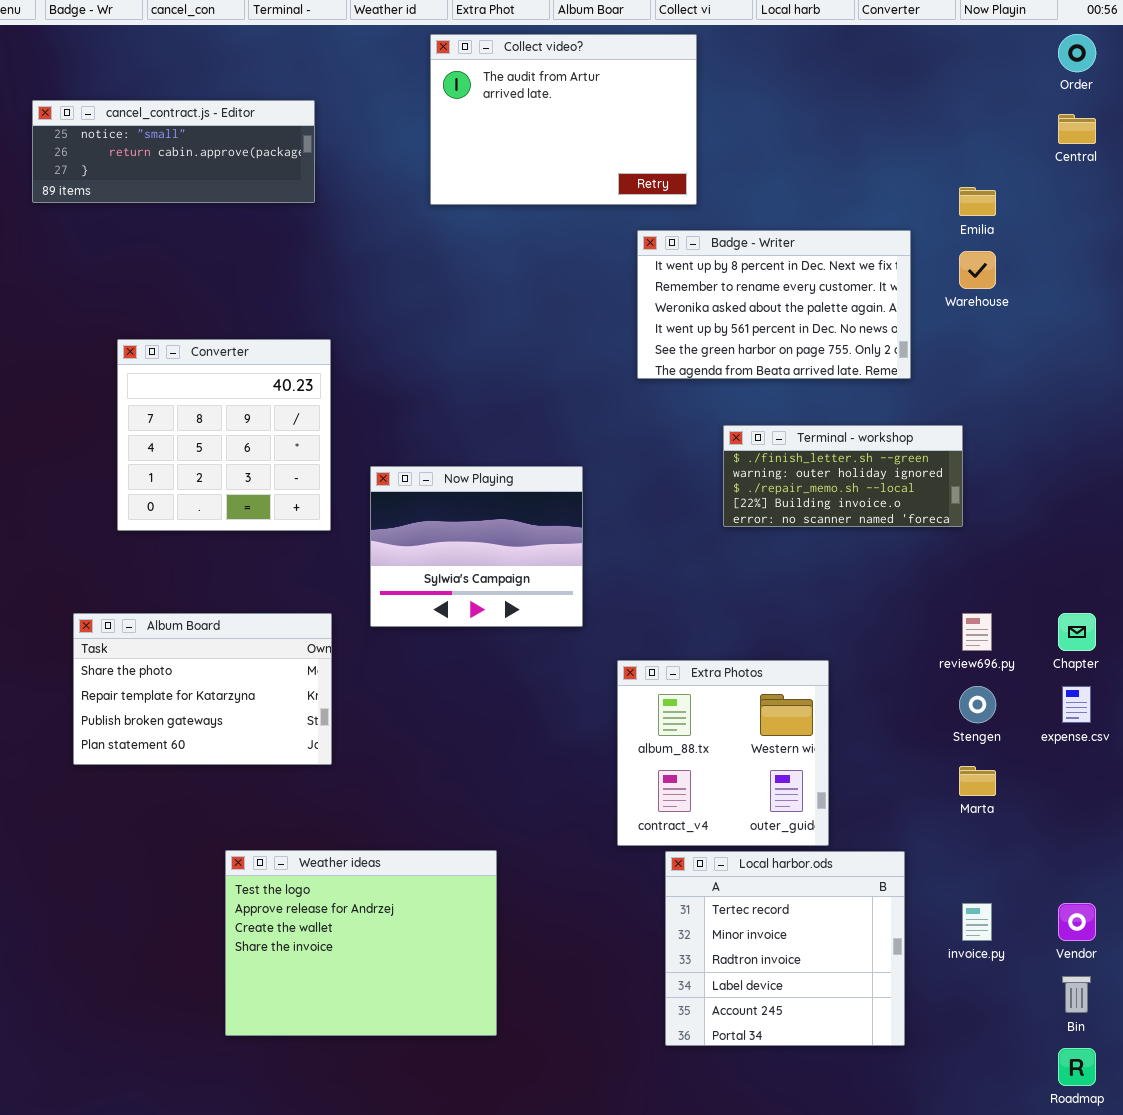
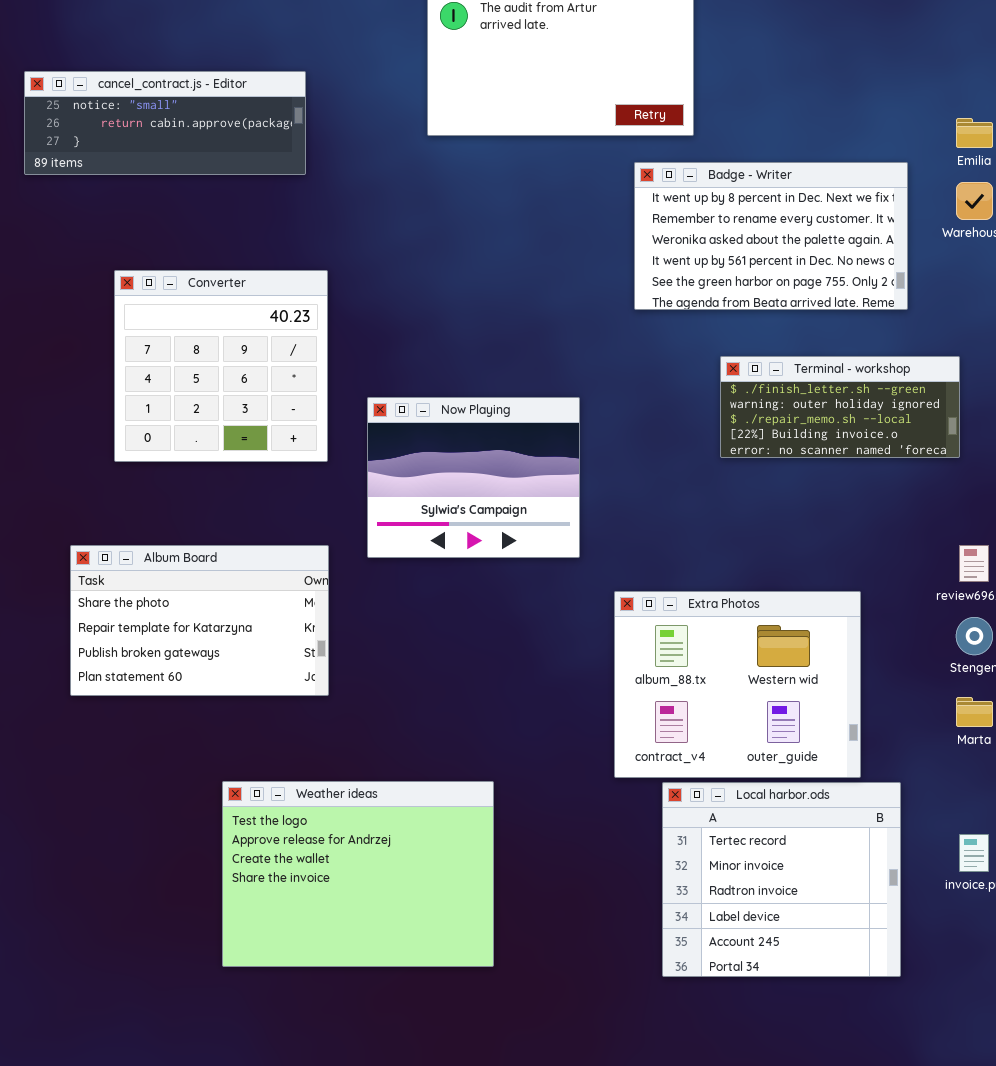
cancel_contract.js - Editor: [32,100,315,203] -> [24,71,306,175], moved
Extra Photos: [617,660,829,846] -> [614,591,861,778], resized

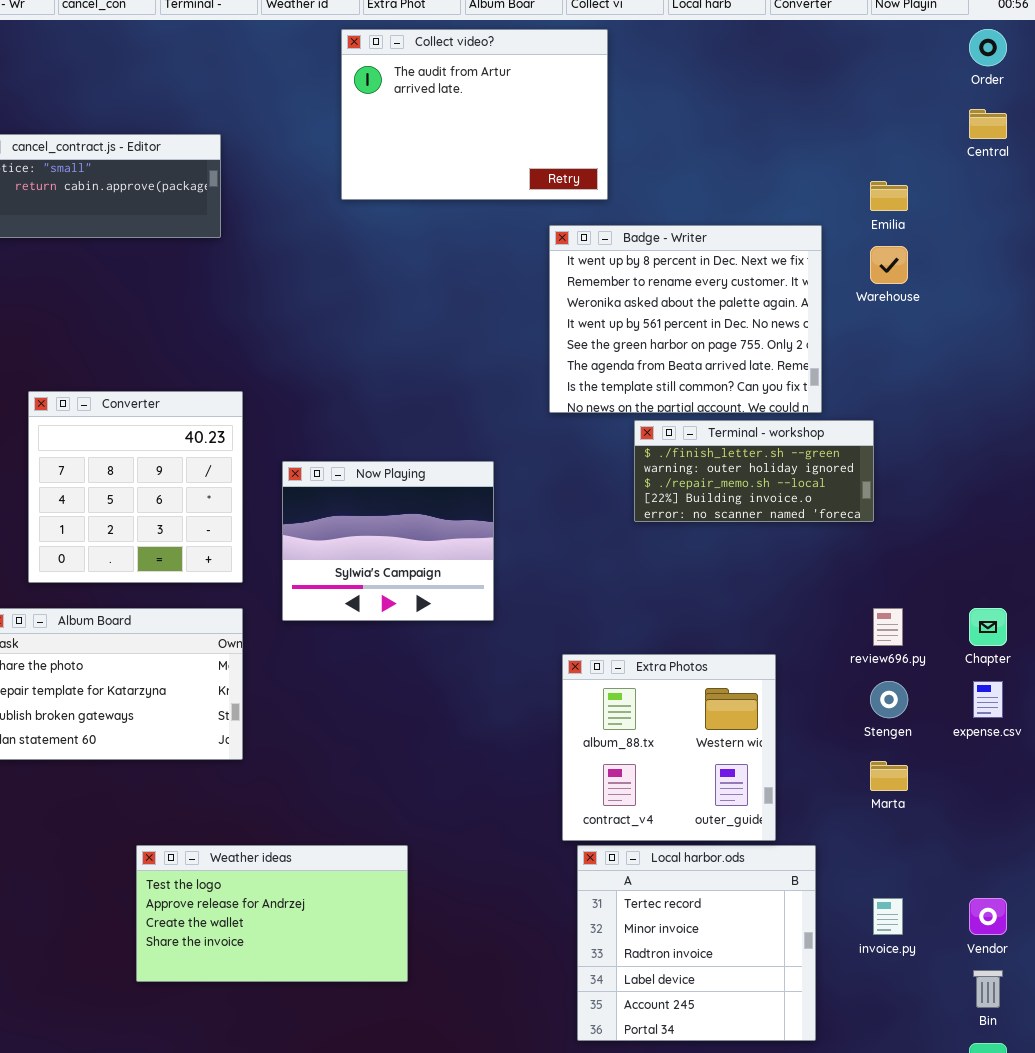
Badge - Writer: [634,162,908,310] -> [549,225,822,413], resized
Converter: [114,270,328,462] -> [28,391,243,583], moved
Extra Photos: [614,591,861,778] -> [562,654,776,841], resized
Weather ideas: [222,781,494,967] -> [136,845,408,982], resized

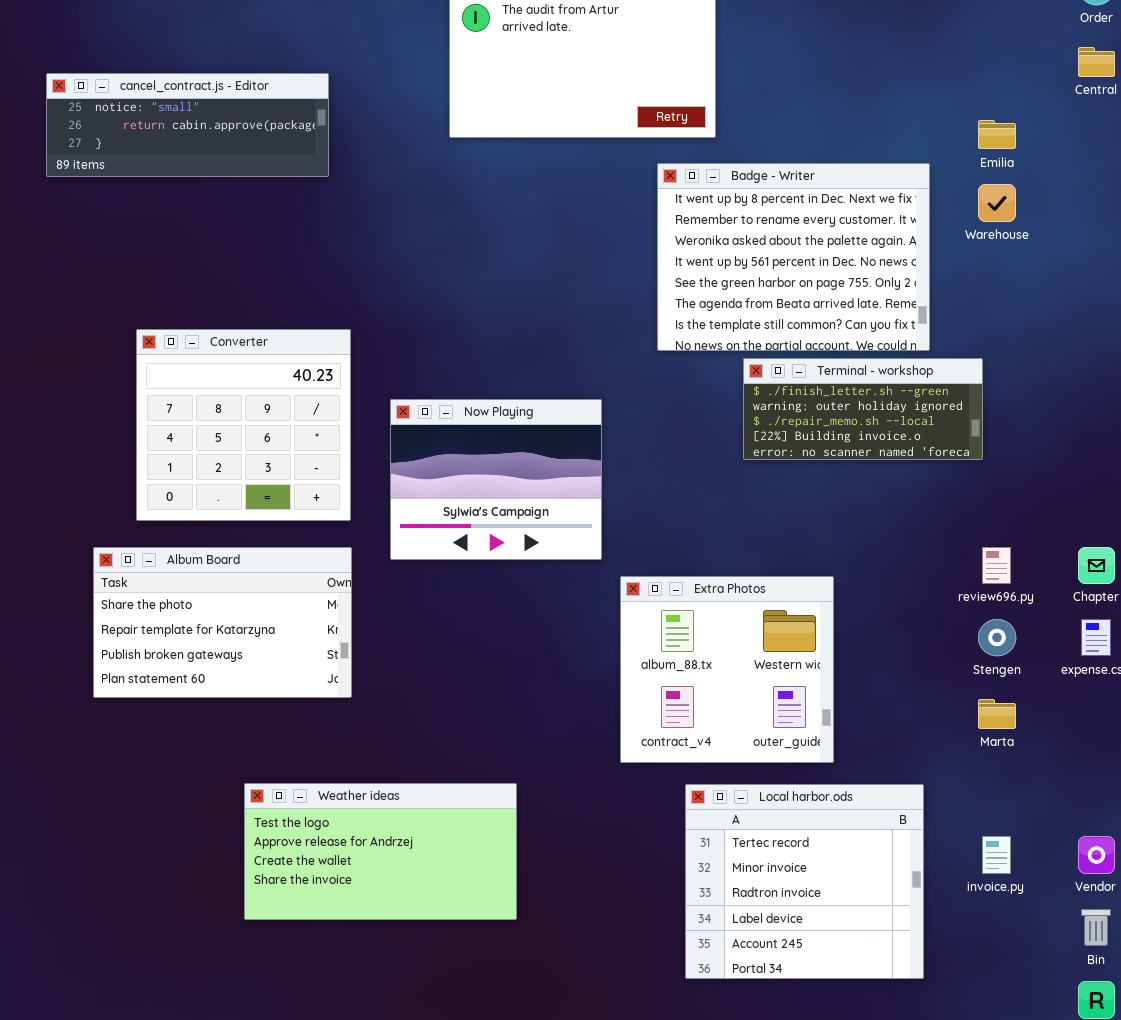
Extra Photos: [562,654,776,841] -> [620,576,834,763], moved

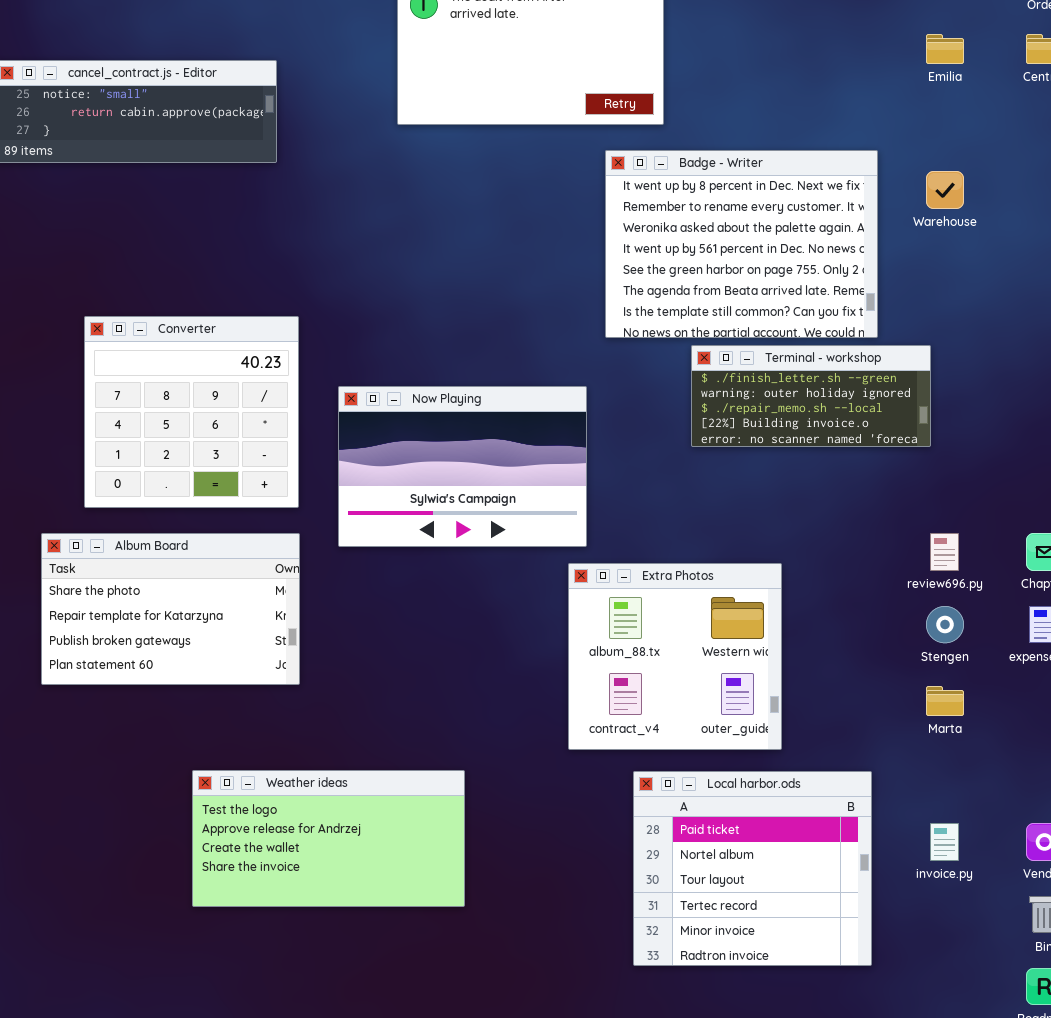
Emilia: [978,120,1016,149] -> [926,34,964,64], moved
Now Playing: [390,399,602,560] -> [338,386,587,547], resized
Local harbor.ods: [685,784,924,979] -> [633,771,872,966], scrolled up 3 rows

